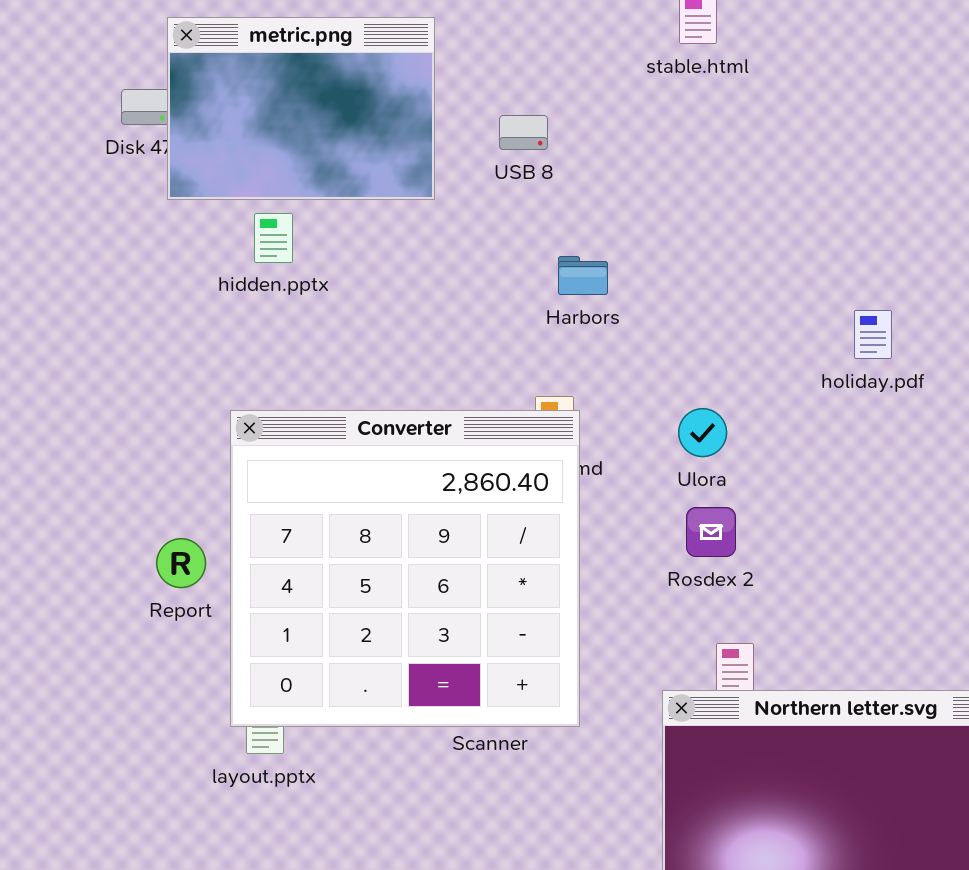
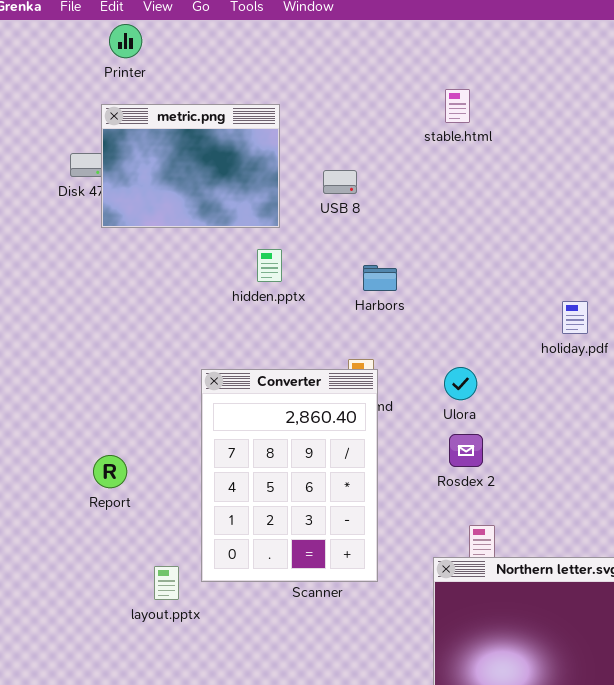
hidden.pptx: [254,213,293,263] -> [257,249,282,282], moved
Converter: [230,410,580,727] -> [201,369,378,582], resized

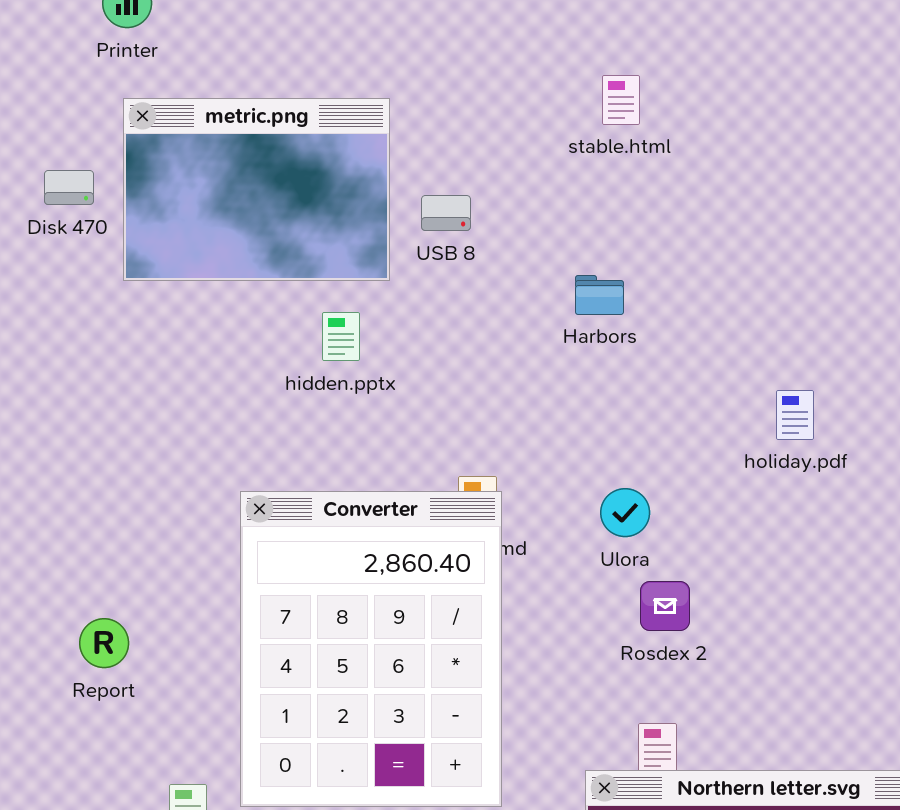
metric.png: [101,104,280,228] -> [123,98,390,281], moved
Harbors: [363,265,397,291] -> [575,275,624,315], moved
Rosdex 2: [449,434,483,467] -> [640,581,690,631], moved

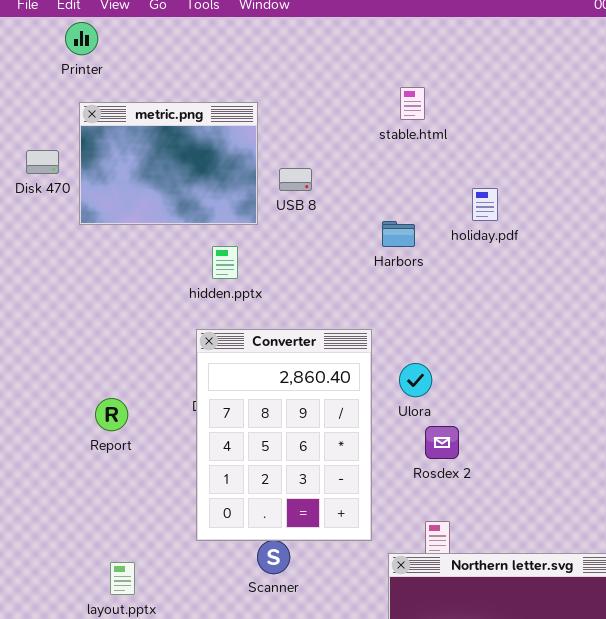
holiday.pdf: [776,390,814,440] -> [472,188,498,221], moved
Converter: [240,491,502,807] -> [196,329,372,541], moved
Report: [79,618,129,668] -> [95,398,128,431], moved

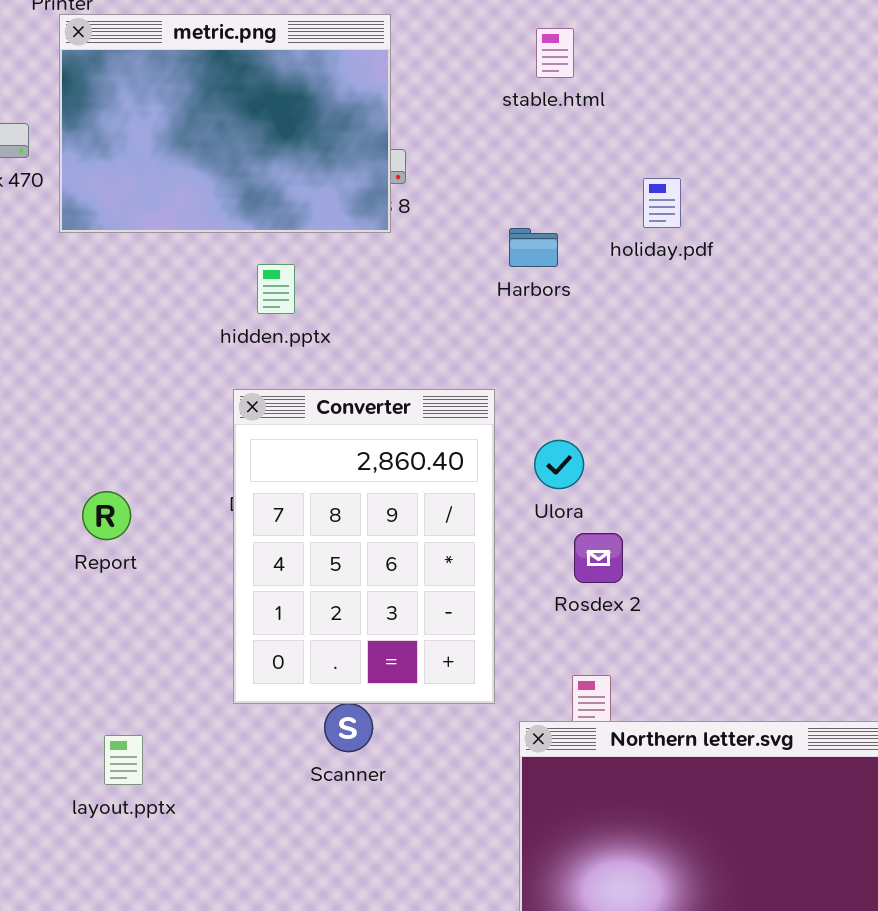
metric.png: [79,102,258,225] -> [59,14,391,233], resized

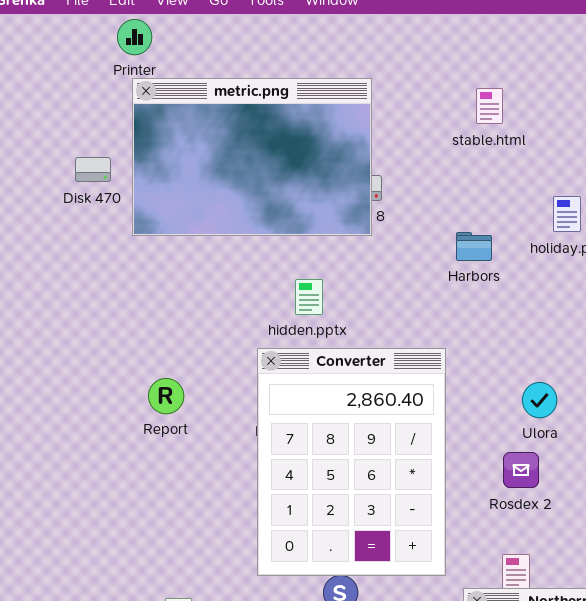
hidden.pptx: [257,264,295,314] -> [295,279,323,315], moved
Ulora: [534,440,584,489] -> [522,382,557,418], moved
Report: [82,491,131,540] -> [148,378,184,414], moved

